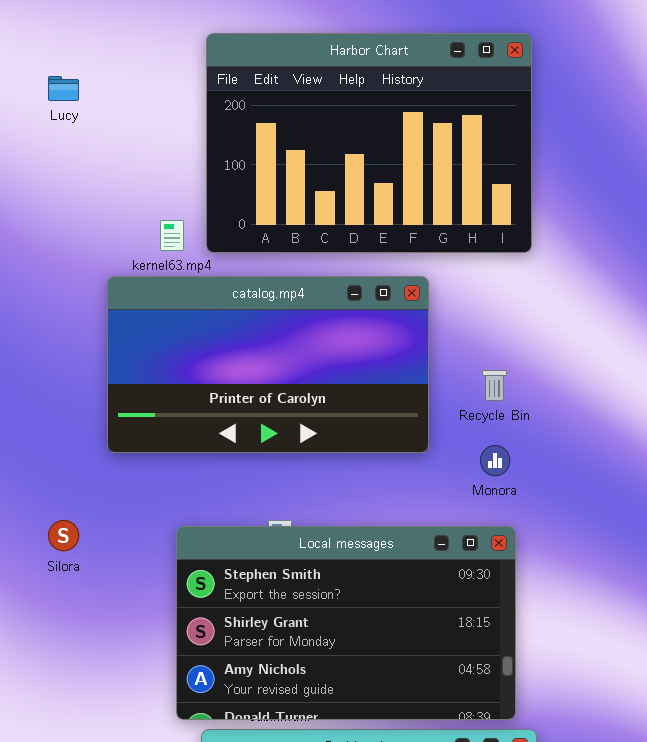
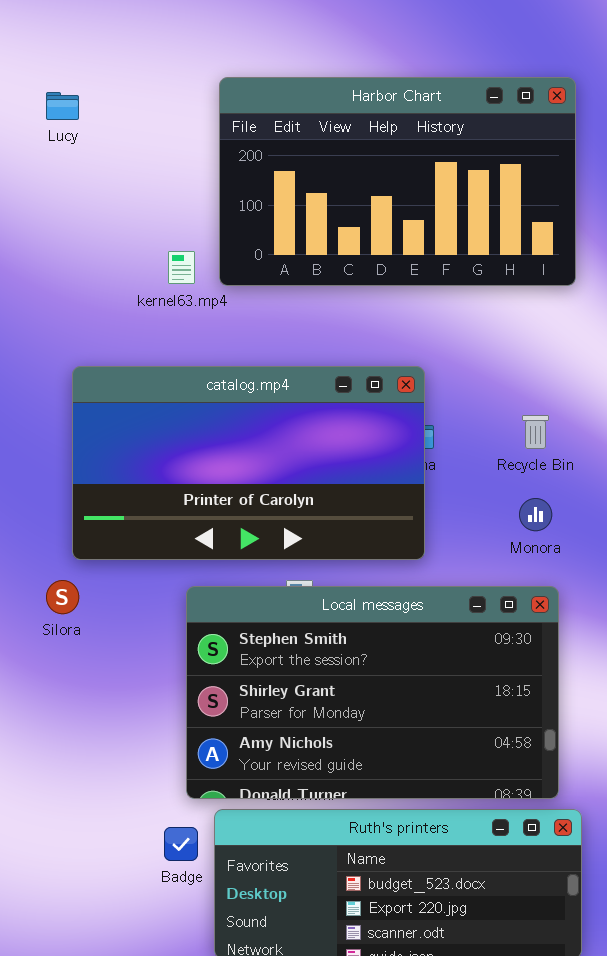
Harbor Chart: [206,33,532,253] -> [219,77,576,286], resized
catalog.mp4: [107,276,429,453] -> [72,366,425,560], moved

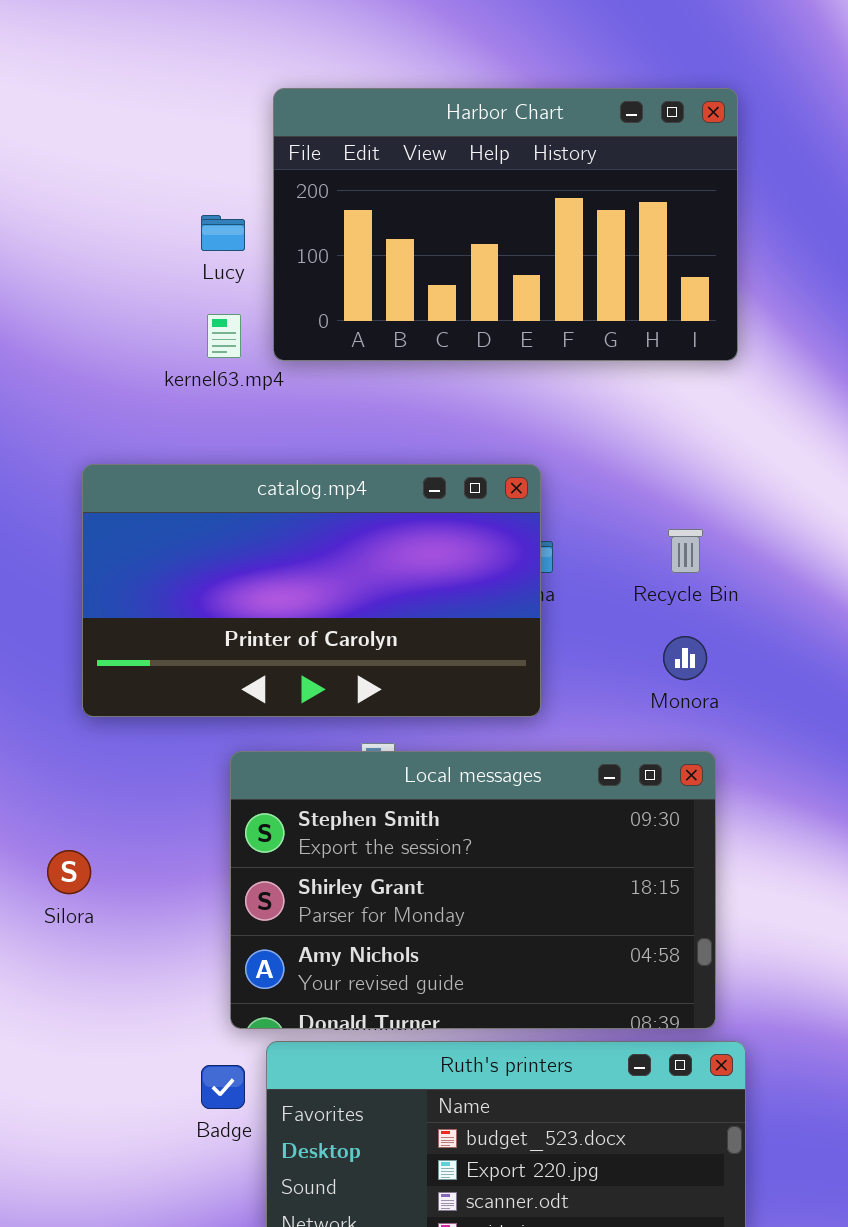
Lucy: [46,92,79,120] -> [201,215,245,251], moved
Silora: [46,580,79,614] -> [47,850,91,894], moved

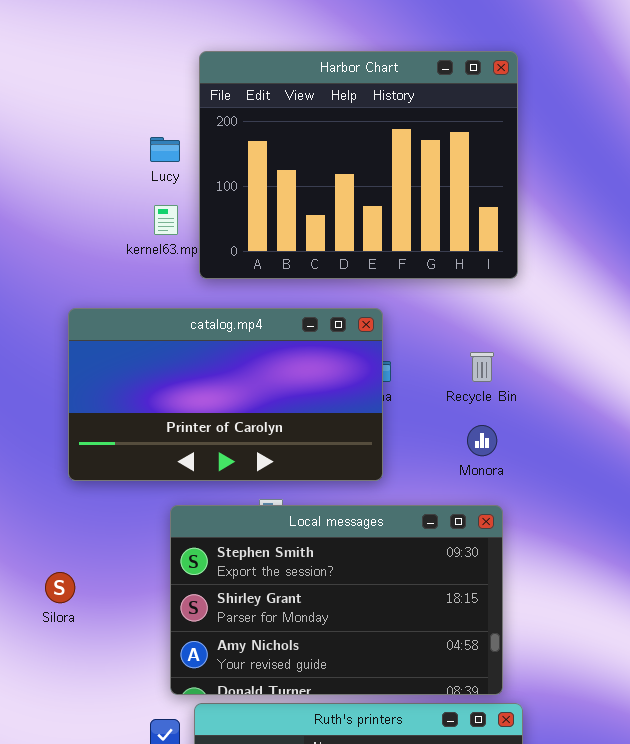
Harbor Chart: [273,88,738,361] -> [199,51,518,279], resized

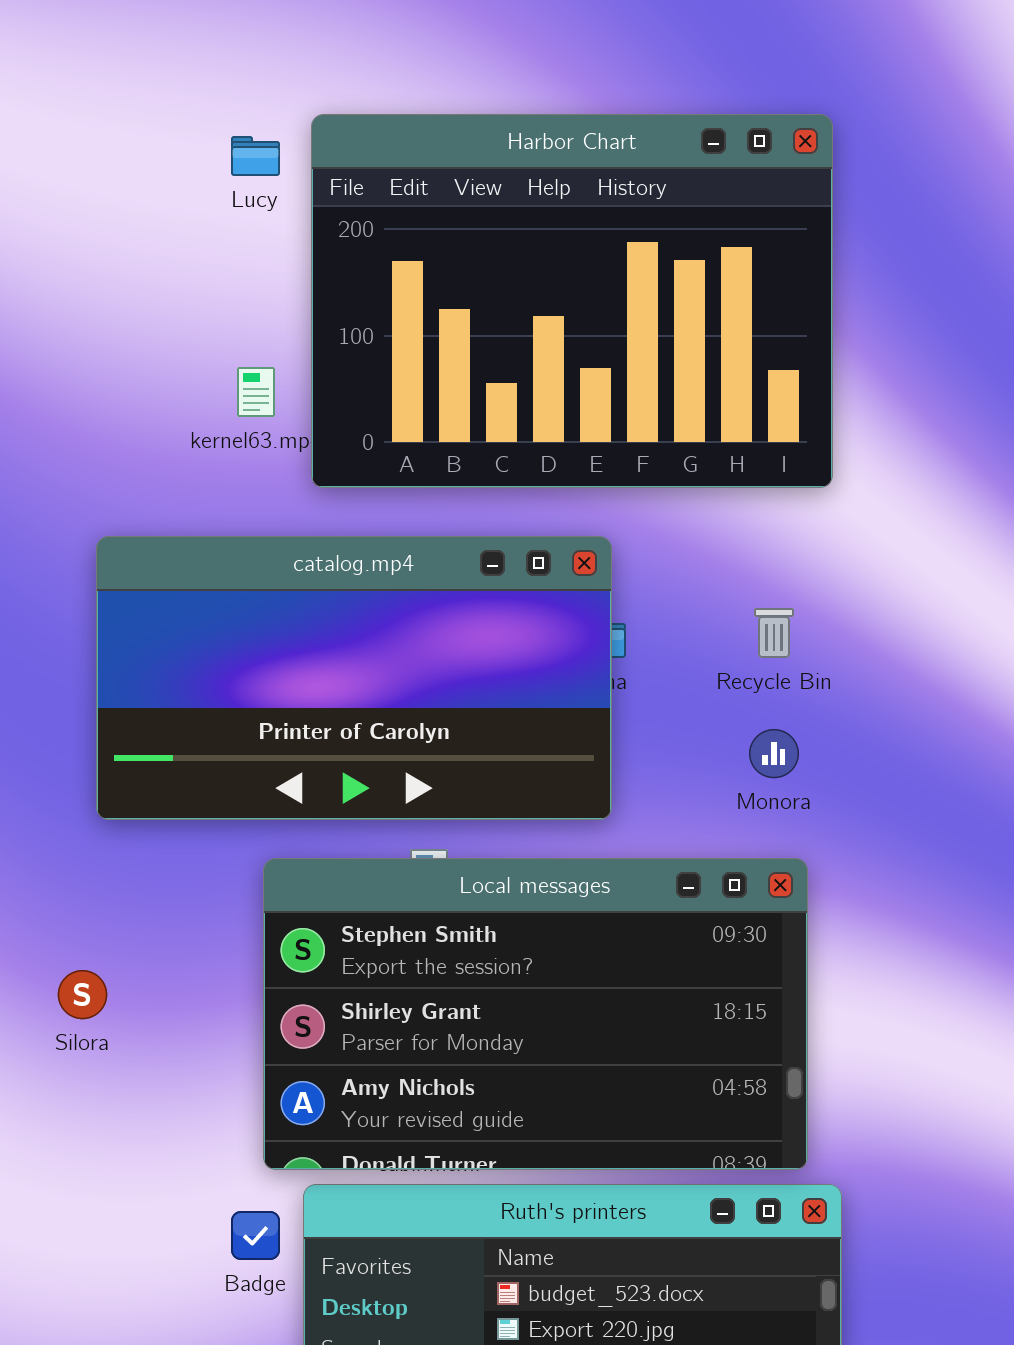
Lucy: [150,137,180,162] -> [231,136,280,176], moved

